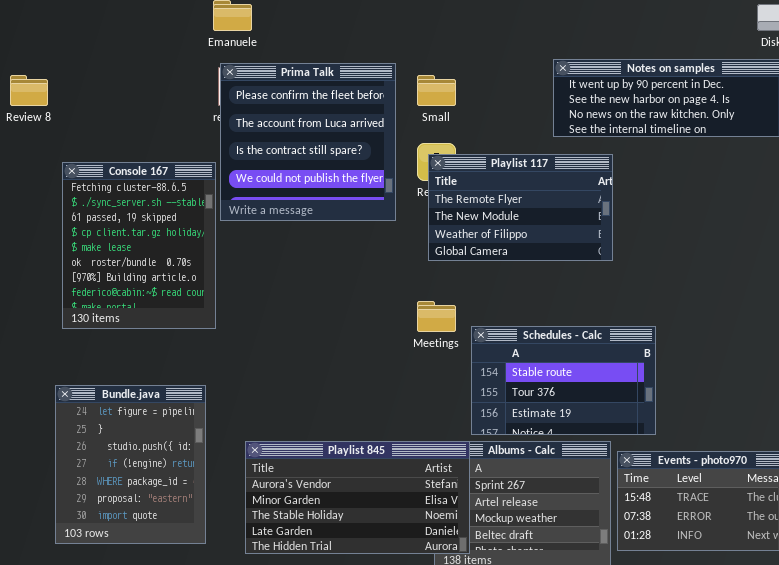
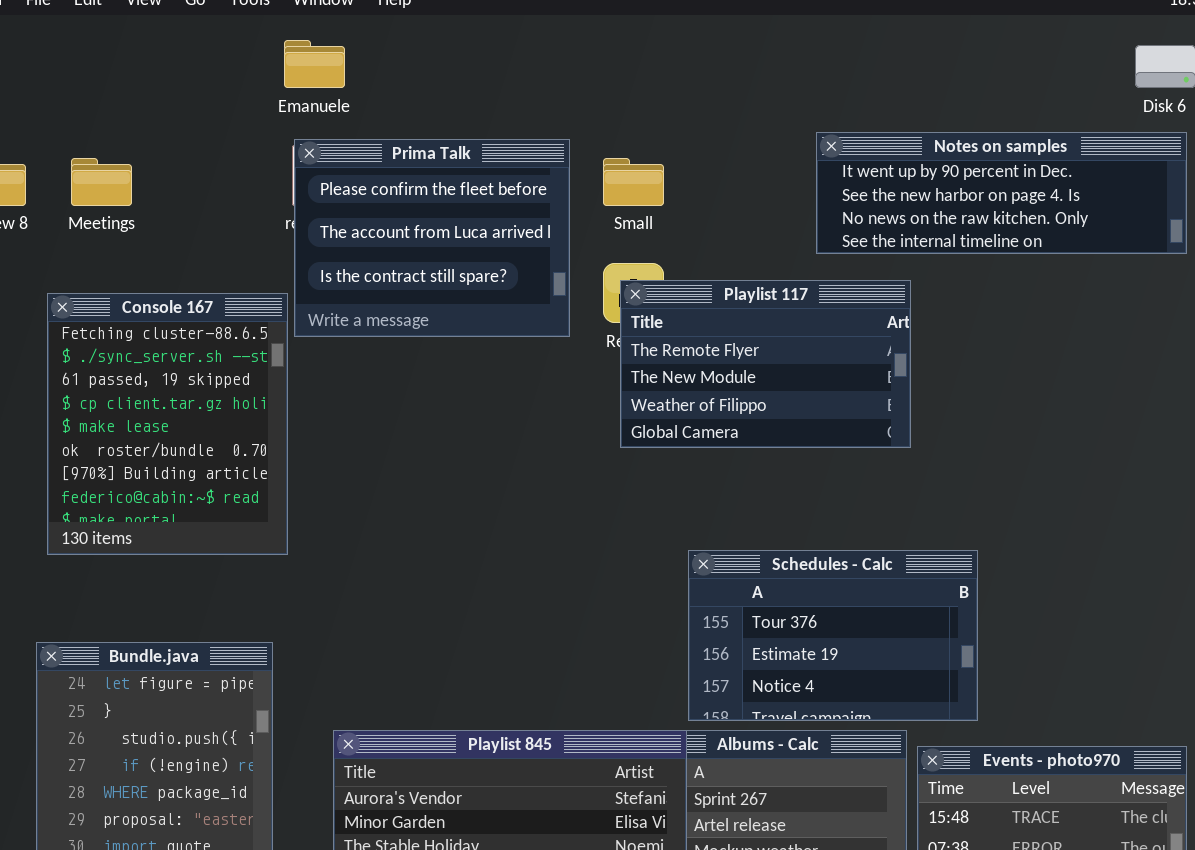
Prima Talk: [220,63,396,221] -> [294,139,570,337], resized
Meetings: [417,301,456,332] -> [71,158,132,206], moved
Schedules - Calc: [471,326,656,435] -> [688,550,978,721], scrolled down 1 row

